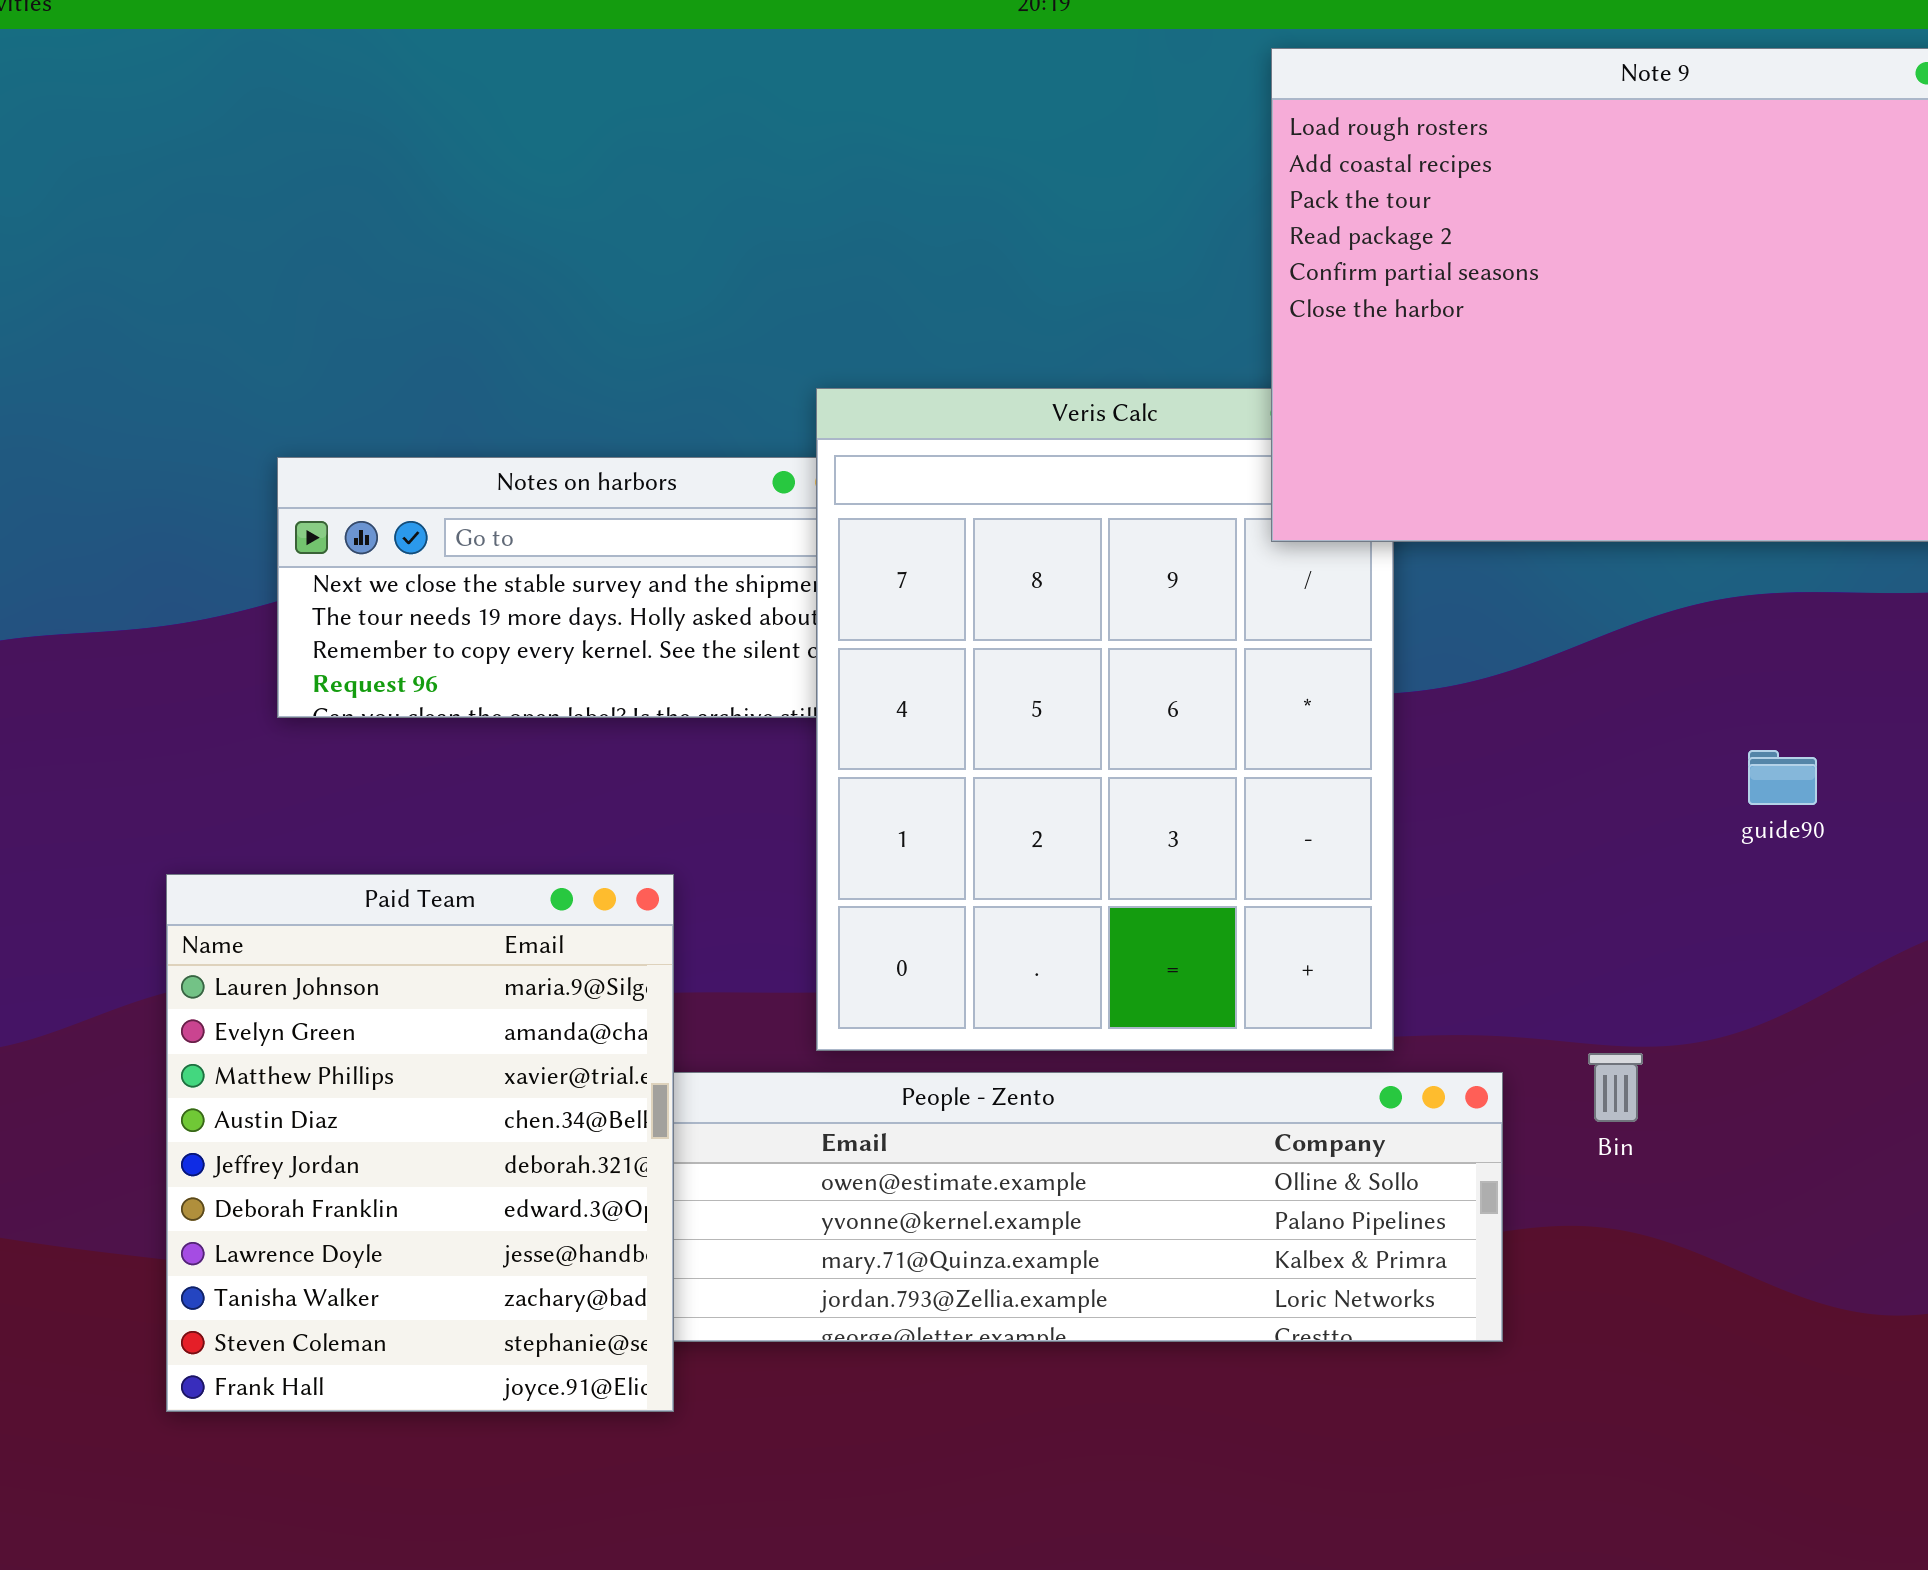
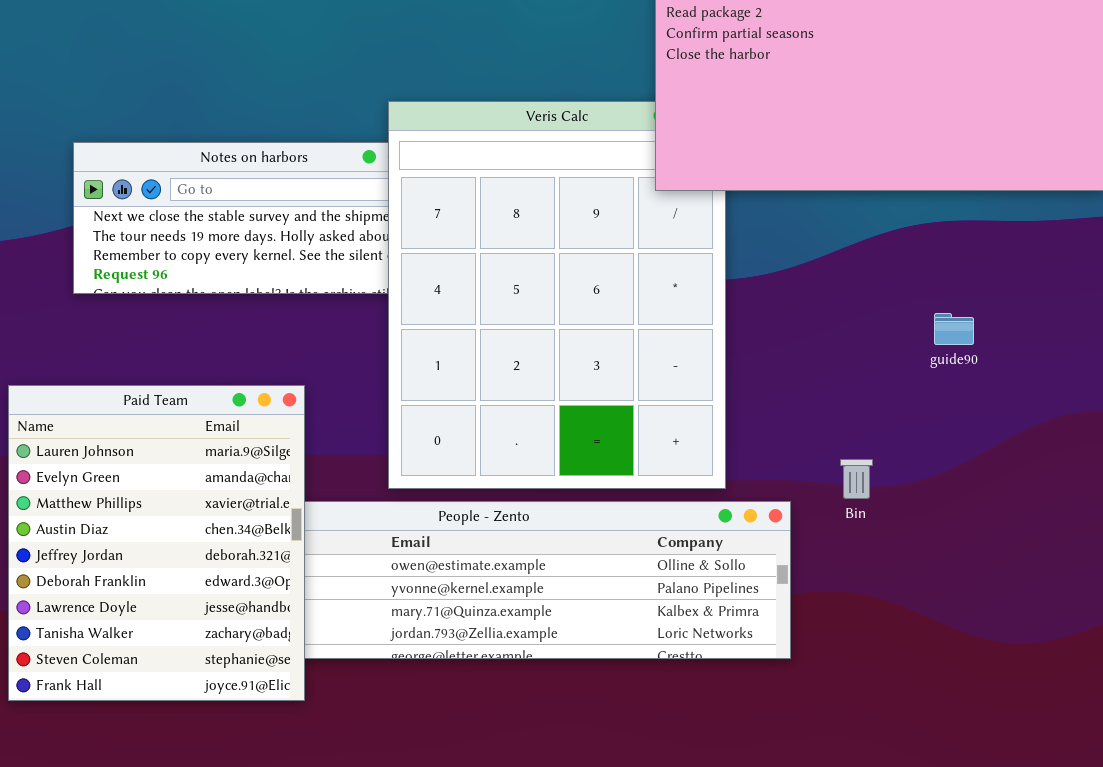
Bin: [1588,1053,1643,1122] -> [840,459,873,499], moved

